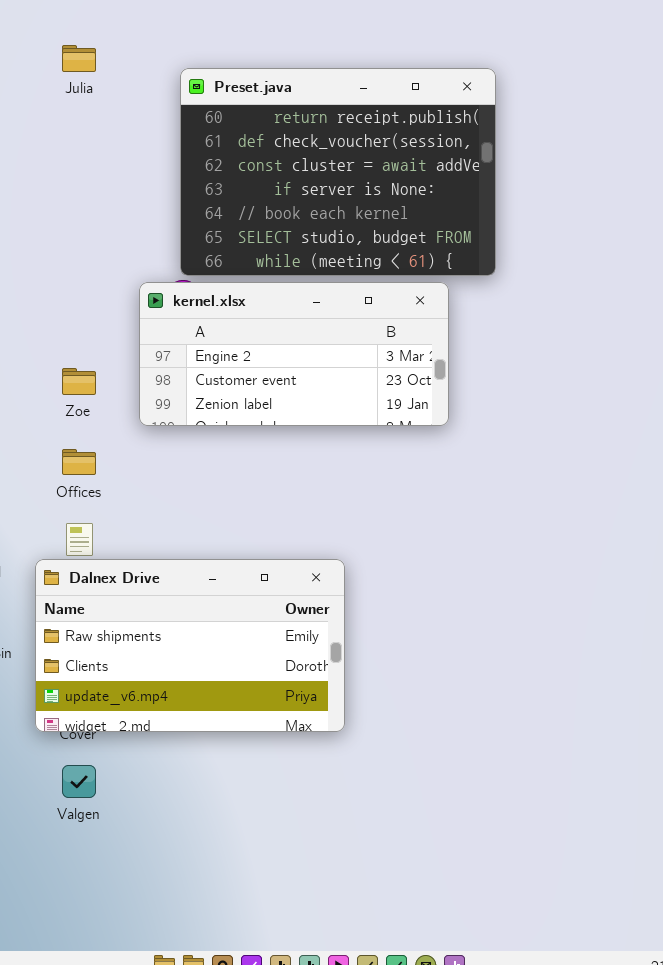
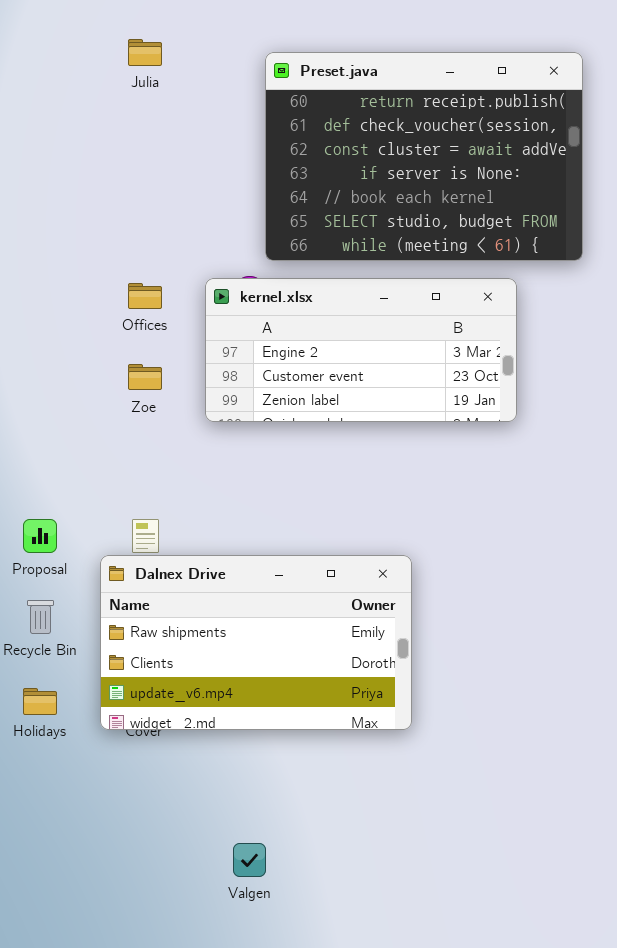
Preset.java: [180,68,496,276] -> [265,52,583,261], moved
Offices: [62,449,96,475] -> [128,283,162,309], moved
Valgen: [62,765,96,798] -> [233,843,266,877], moved

